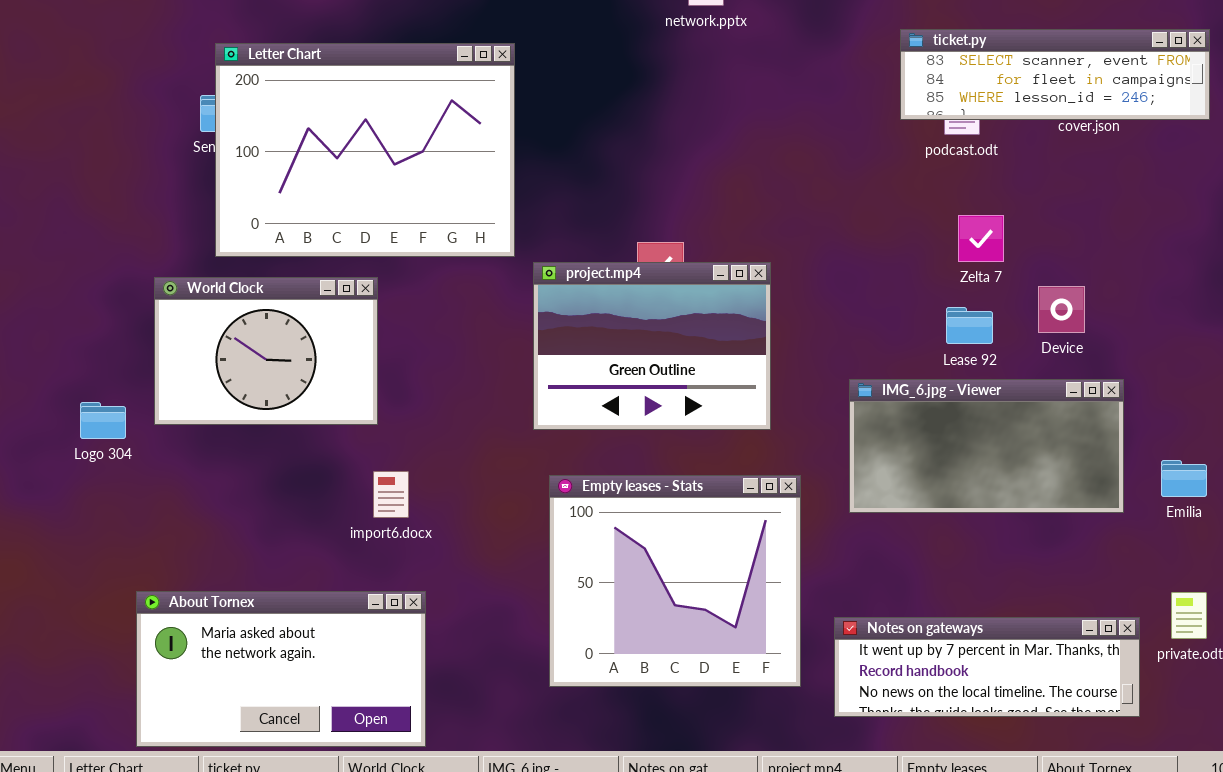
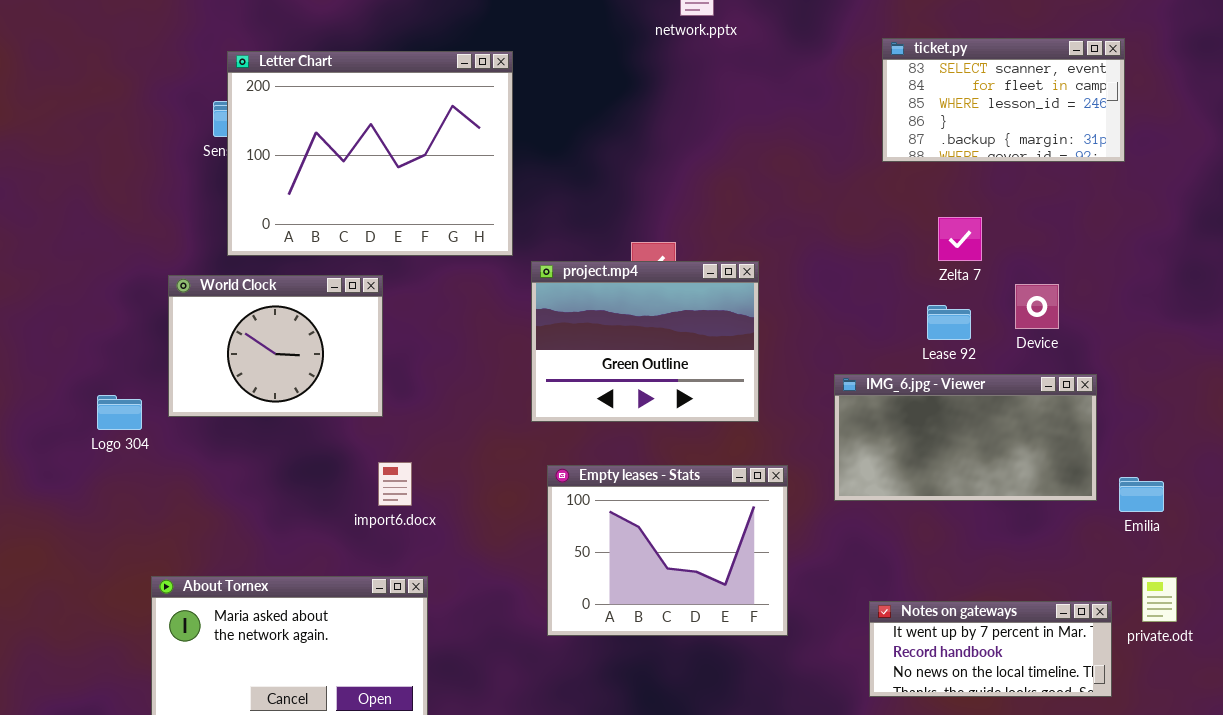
ticket.py: [900,29,1210,120] -> [882,38,1125,162], resized
Emilia: [1161,460,1207,497] -> [1119,477,1164,512], moved
Empty leases - Stats: [549,475,801,687] -> [547,465,788,636], resized
Notes on gateways: [834,617,1140,717] -> [869,601,1112,697], resized

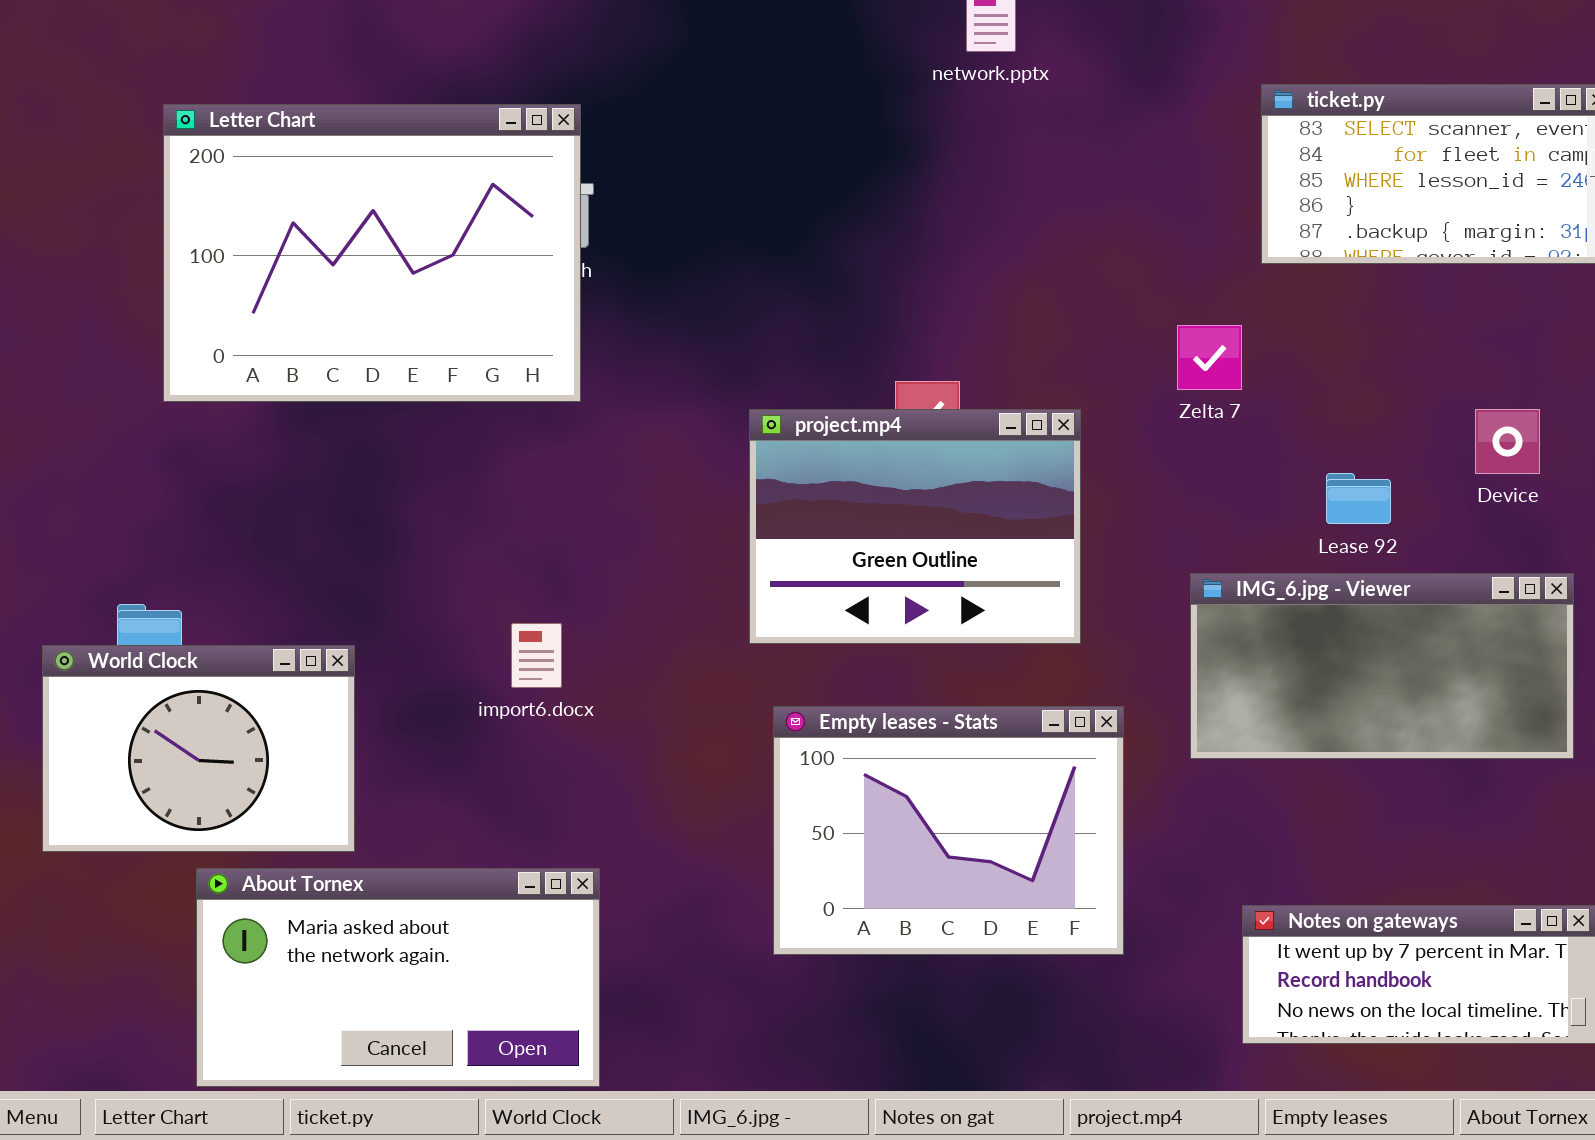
Letter Chart: [227,51,513,256] -> [163,104,581,402], moved
Zelta 7: [938,217,982,261] -> [1177,325,1242,390], moved
World Clock: [168,275,383,417] -> [42,645,355,852], moved
Device: [1015,284,1059,329] -> [1475,409,1540,474], moved
import6.docx: [378,462,412,506] -> [511,623,562,688], moved

